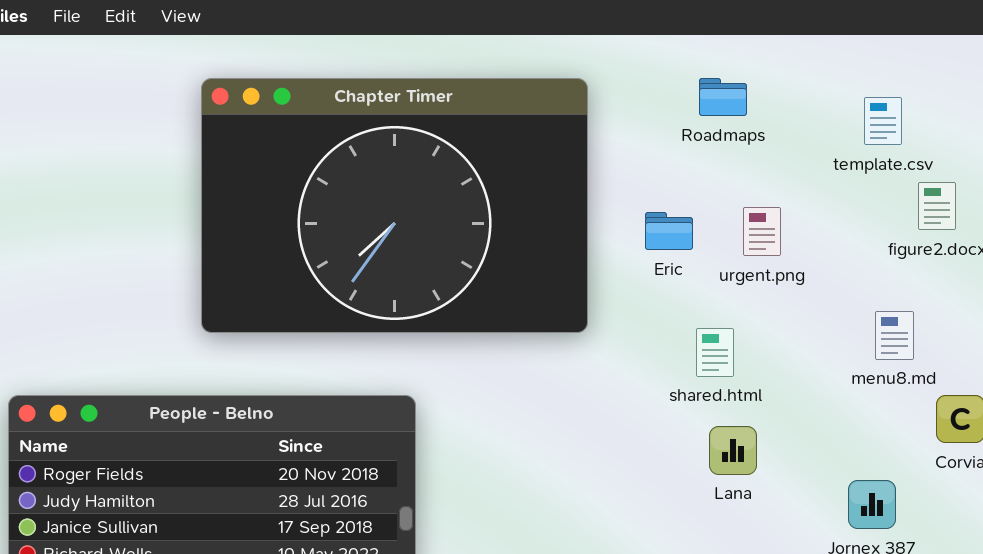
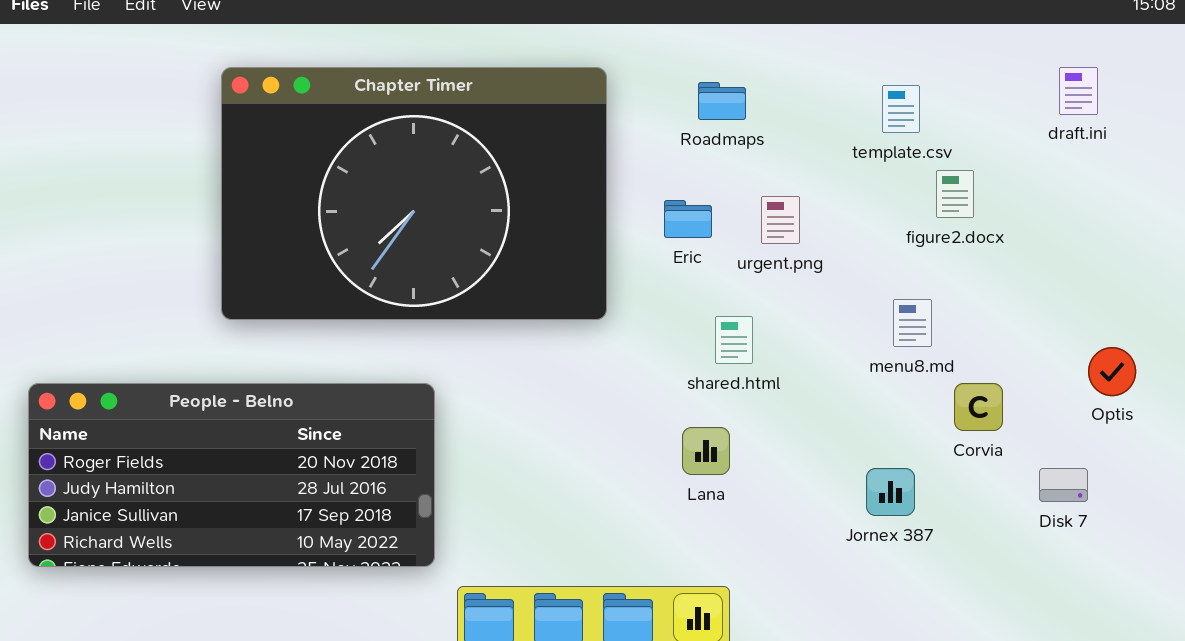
Roadmaps: [699,78,747,116] -> [698,82,746,120], moved
Lana: [709,426,757,475] -> [682,427,730,475], moved

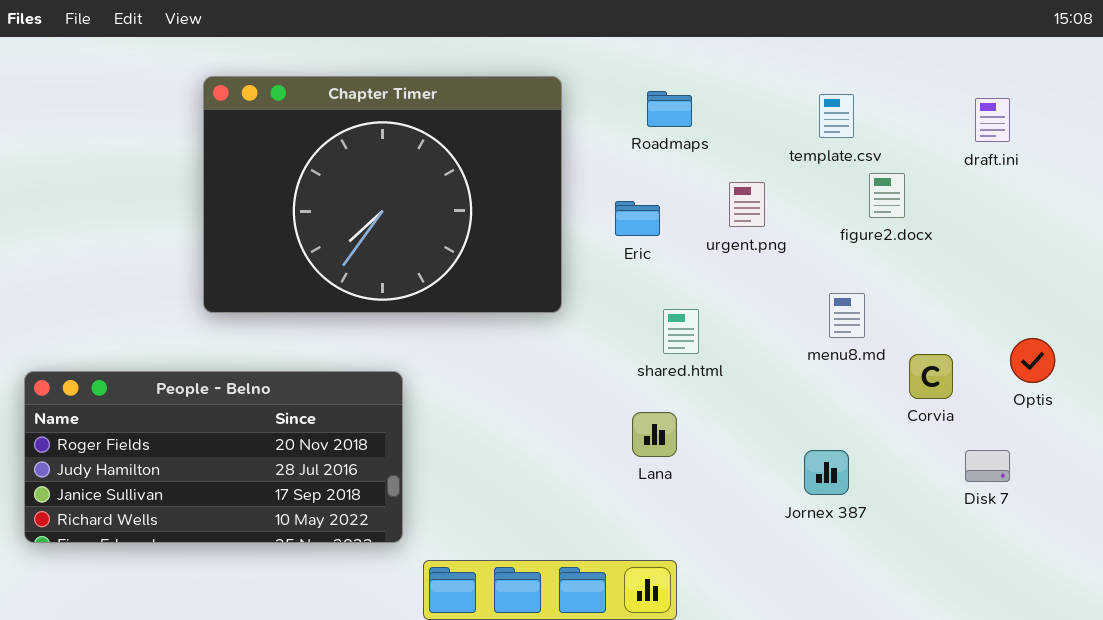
draft.ini: [1059,67,1098,115] -> [975,98,1010,142], moved
urgent.png: [761,196,800,244] -> [729,182,765,227], moved
Corvia: [954,383,1003,431] -> [909,354,953,399], moved

